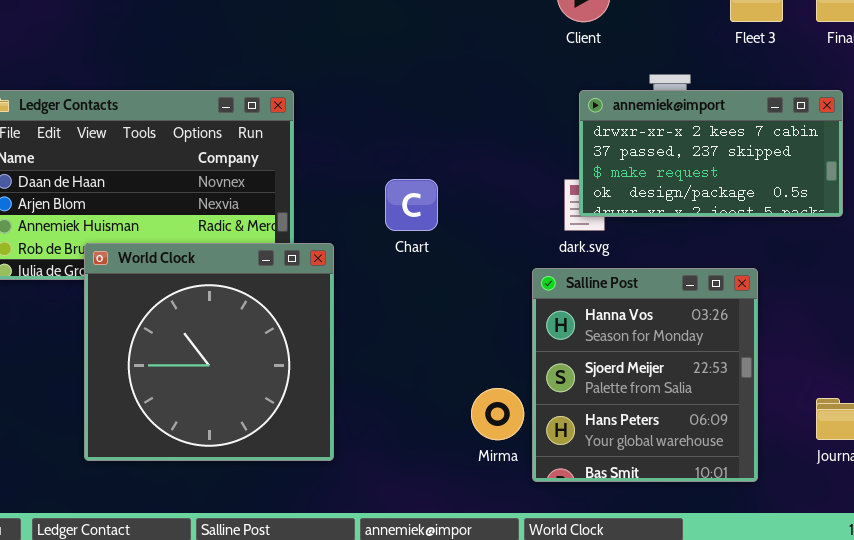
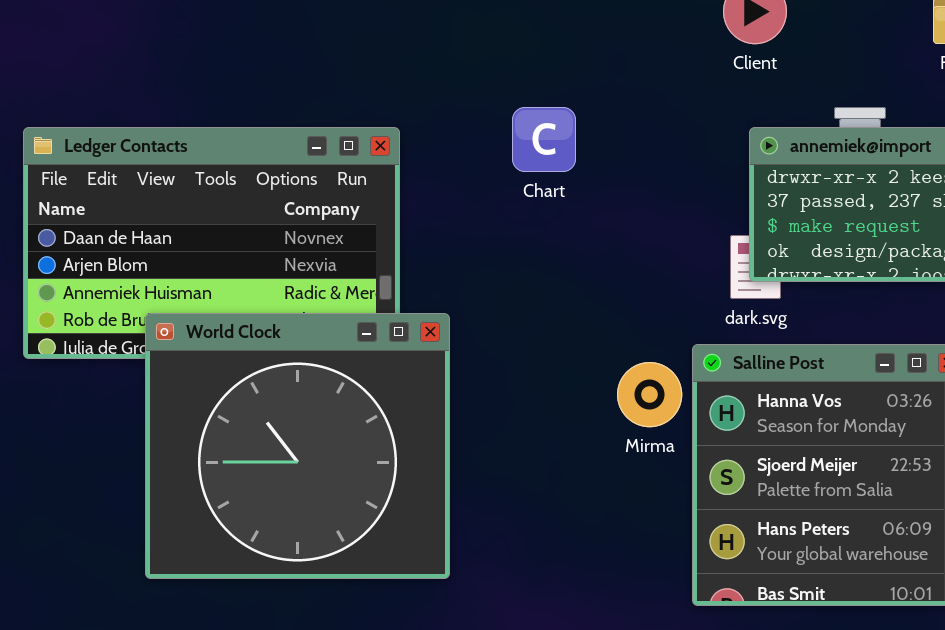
Chart: [385,179,438,231] -> [512,107,576,172], moved
Mirma: [471,388,524,440] -> [617,362,682,427], moved

